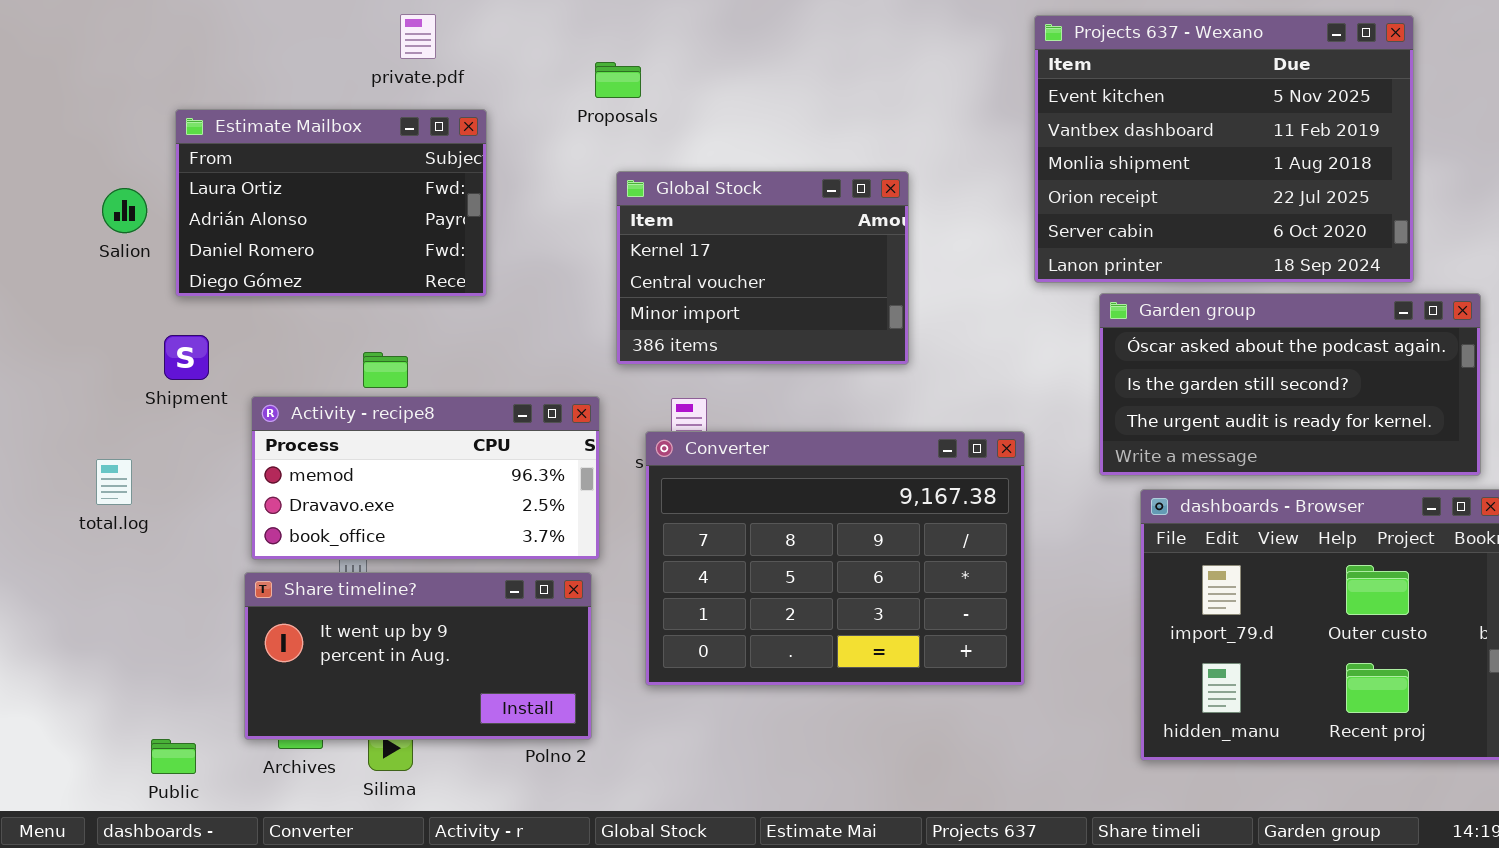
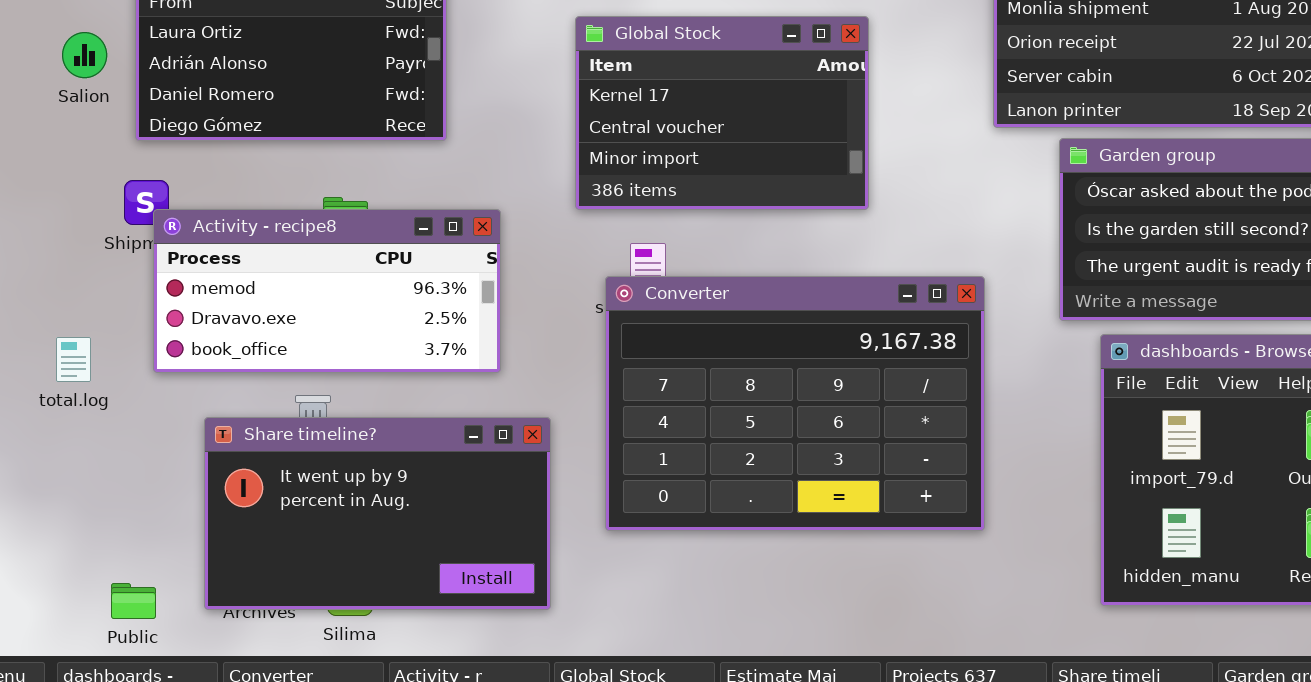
Activity - recipe8: [251,396,600,560] -> [153,209,501,373], moved
total.log: [96,459,132,505] -> [56,337,91,382], moved
Share timeline?: [244,572,592,740] -> [204,417,551,610], resized

